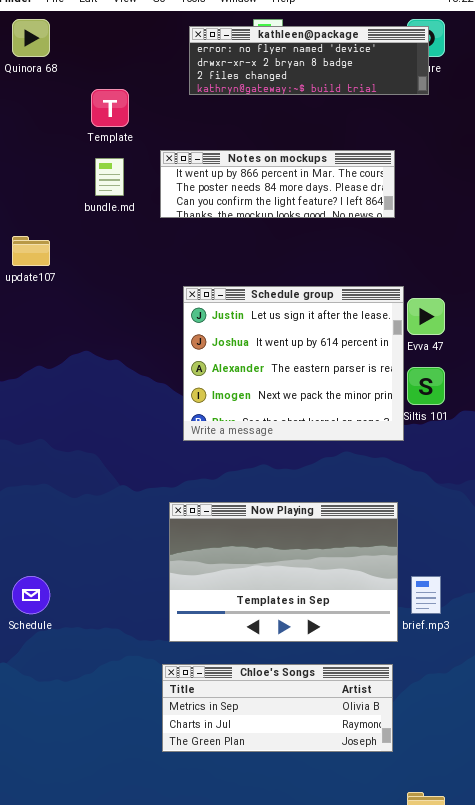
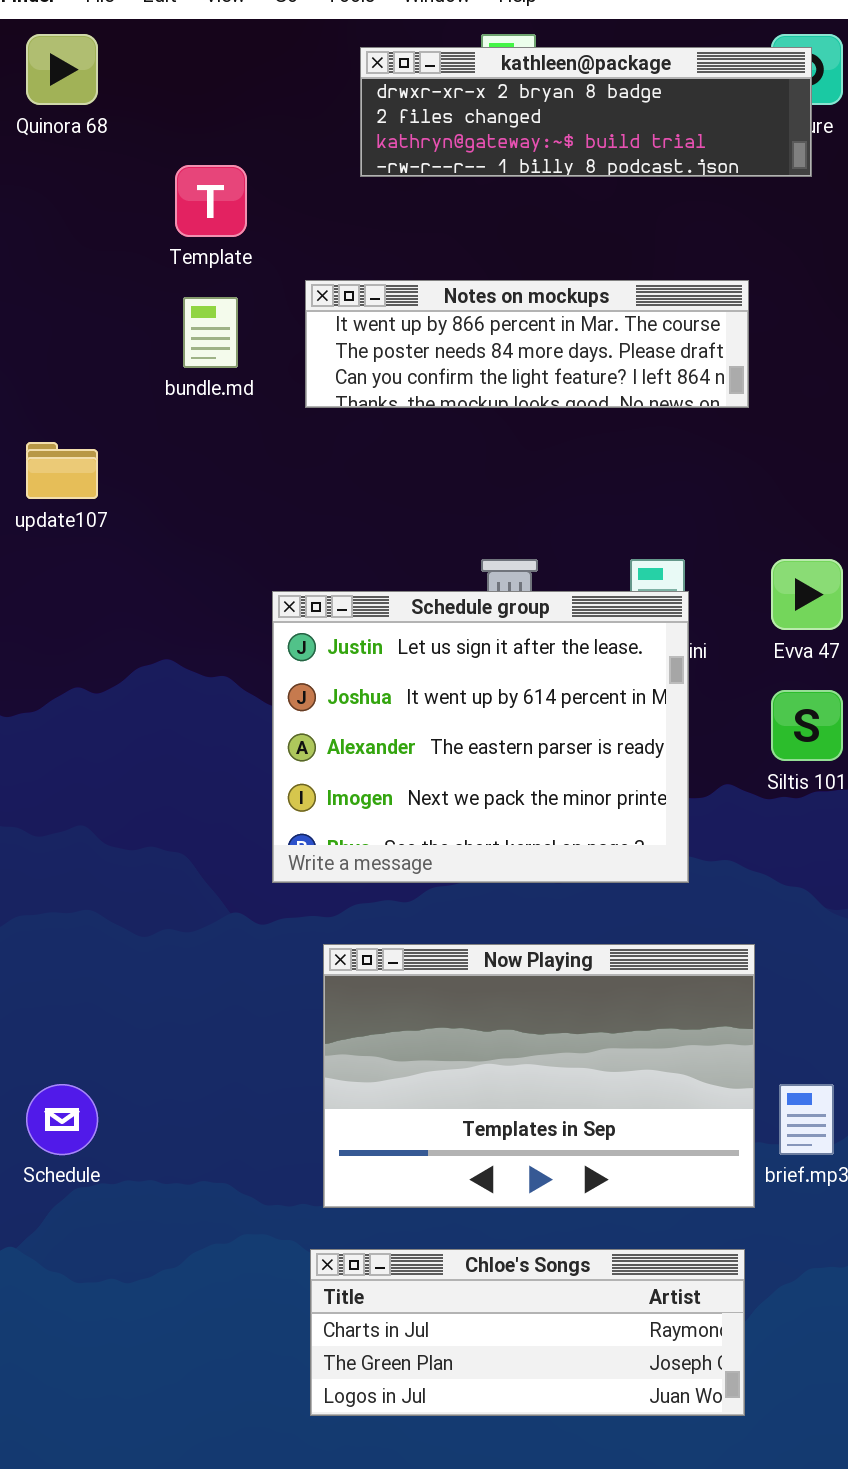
kathleen@package: [189,26,429,95] -> [360,47,812,177], scrolled down 1 row
Schedule group: [183,286,404,441] -> [272,591,689,883], moved
Chloe's Songs: [162,664,393,752] -> [310,1249,745,1416], scrolled down 1 row

